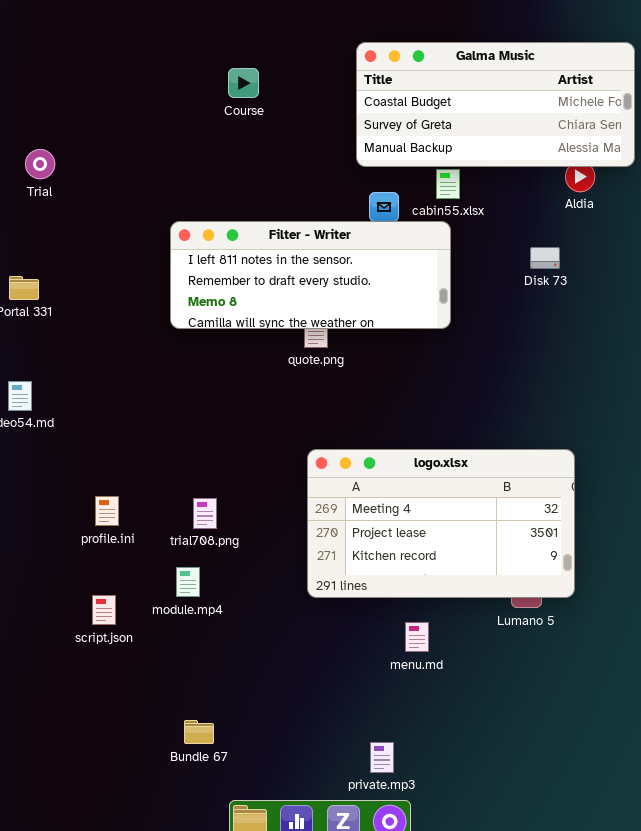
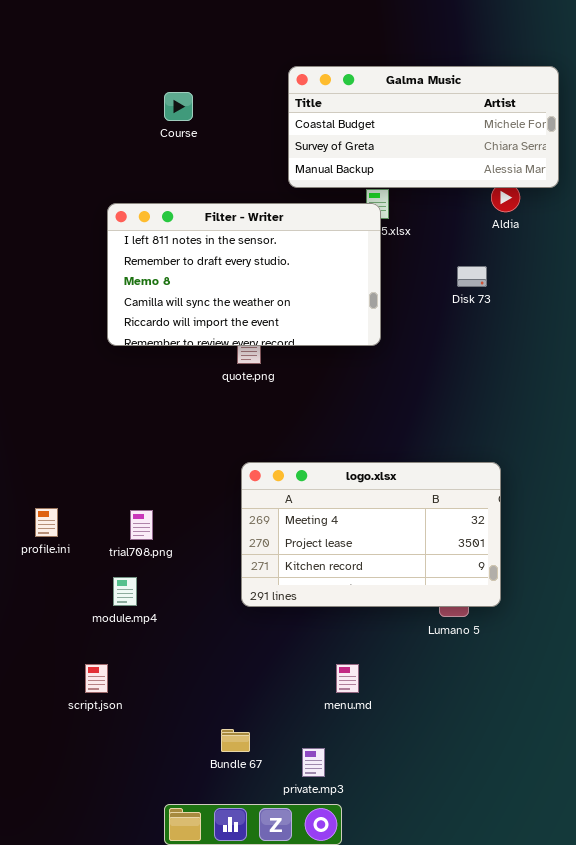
Filter - Writer: [170,221,451,329] -> [107,203,381,346], resized
script.json: [92,595,116,625] -> [85,664,108,693], moved
menu.md: [405,622,429,652] -> [336,664,359,693], moved
Bundle 67: [184,720,214,744] -> [221,729,250,752], moved

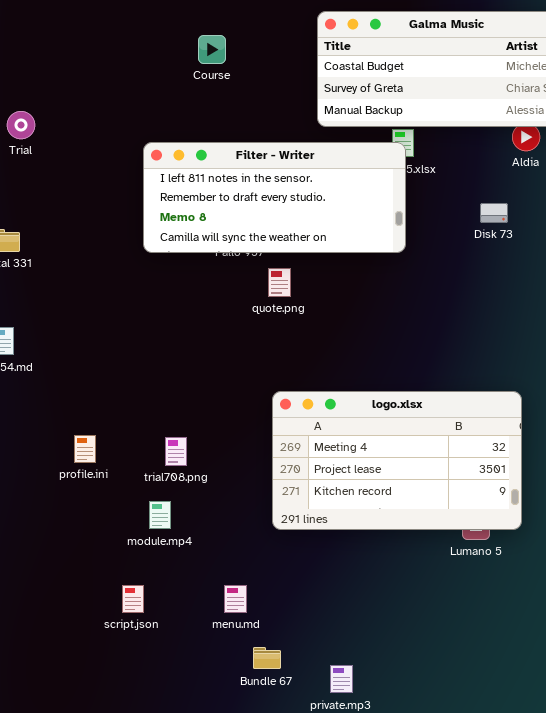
Filter - Writer: [107,203,381,346] -> [143,142,406,253], resized
menu.md: [336,664,359,693] -> [224,585,247,613], moved

